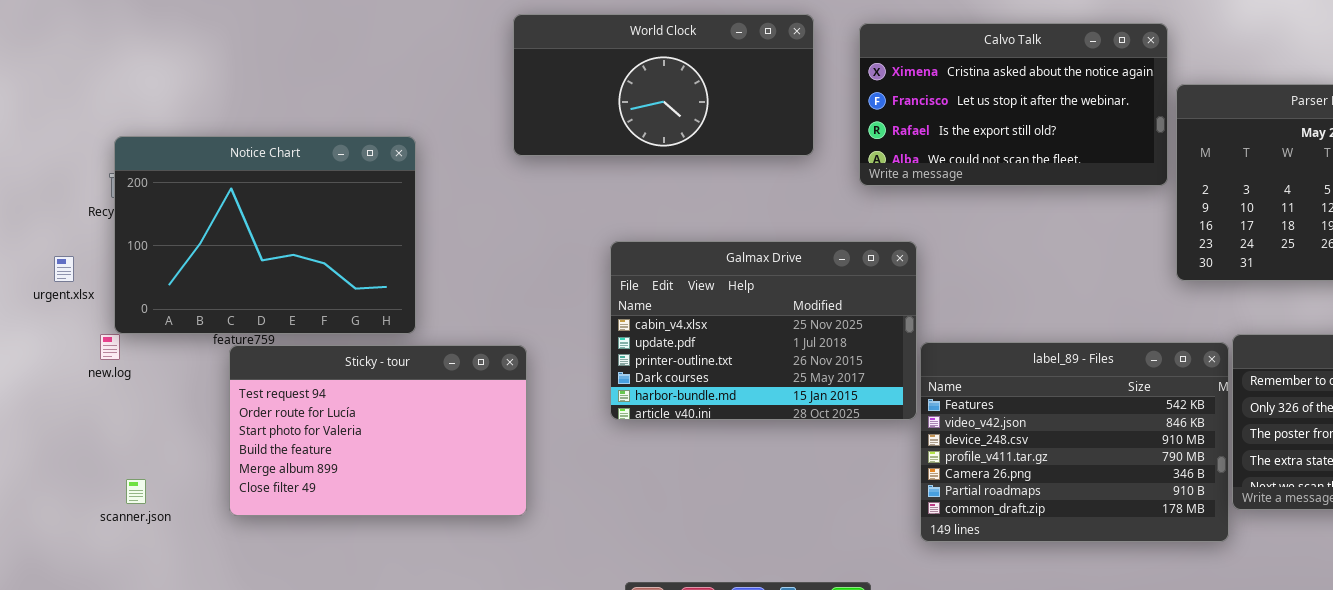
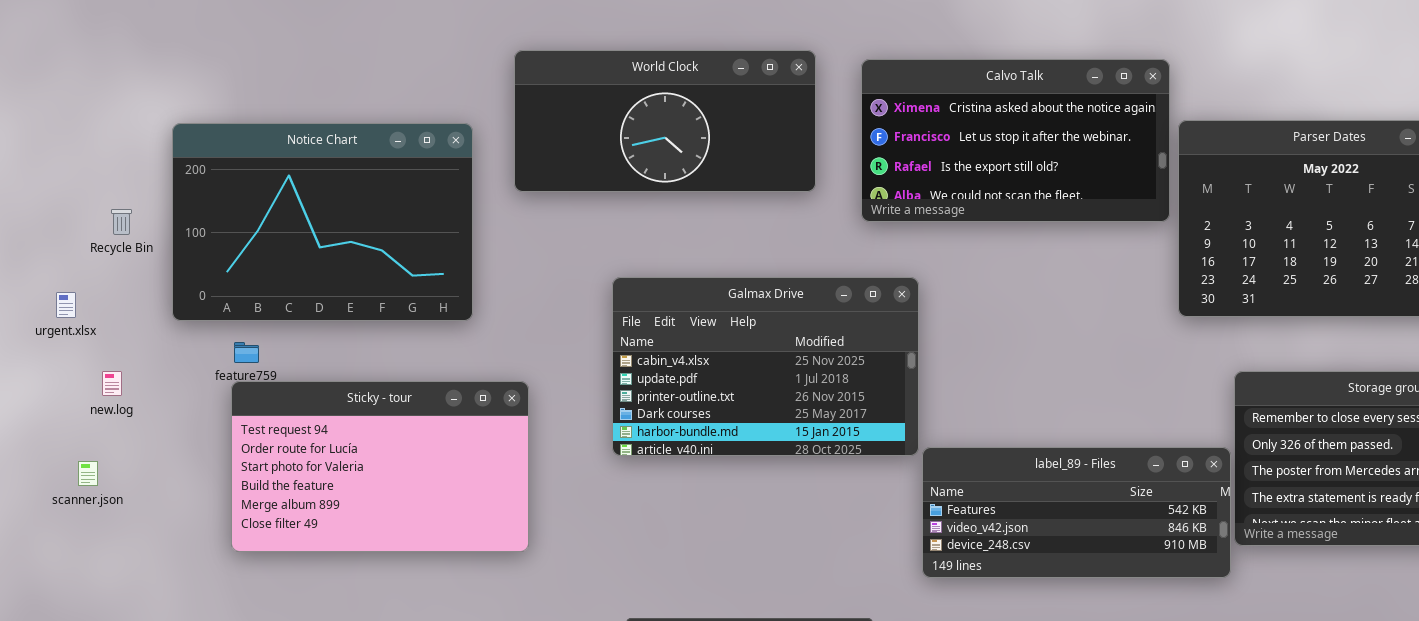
Notice Chart: [114,136,416,334] -> [172,123,473,321], moved
label_89 - Files: [920,342,1229,542] -> [922,447,1231,578], resized
scanner.json: [126,479,146,504] -> [78,461,98,486], moved

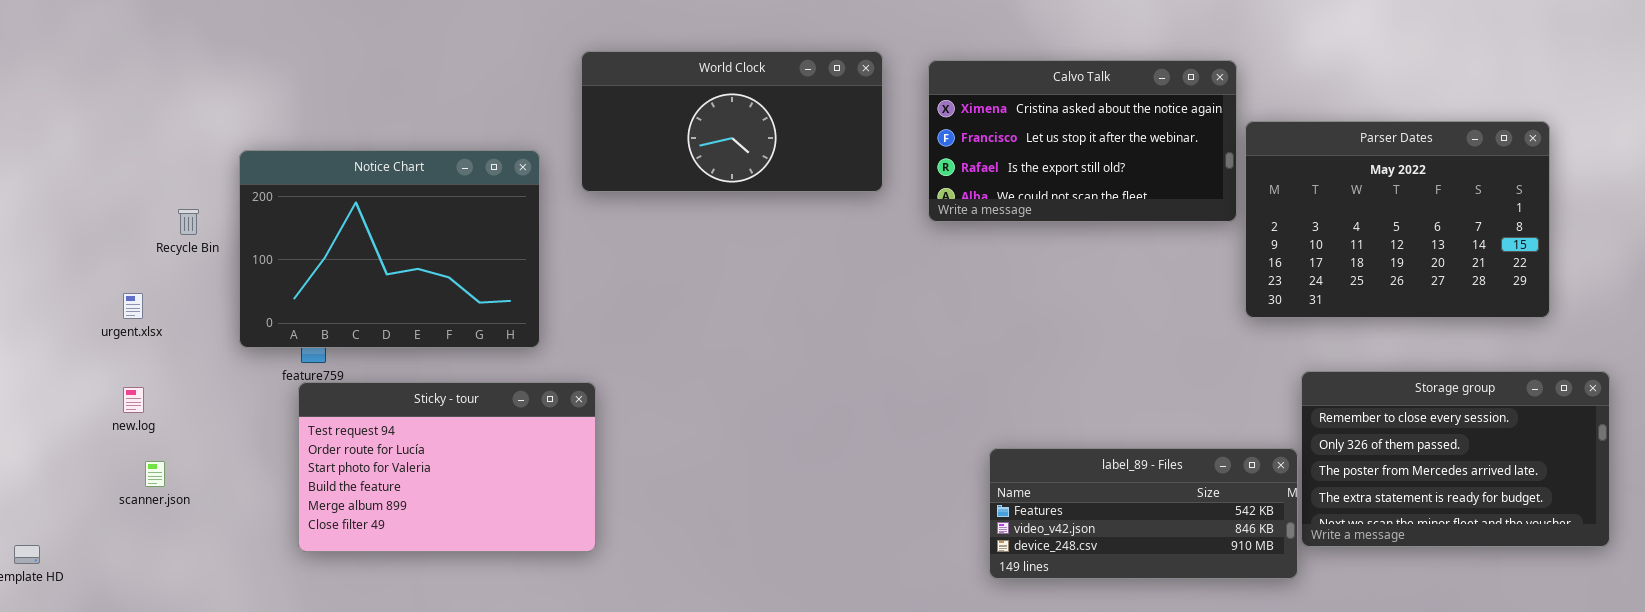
Notice Chart: [172,123,473,321] -> [239,150,540,348], moved
Galmax Drive: [612,277,919,456] -> none, closed
new.log: [102,371,122,396] -> [123,387,144,413], moved

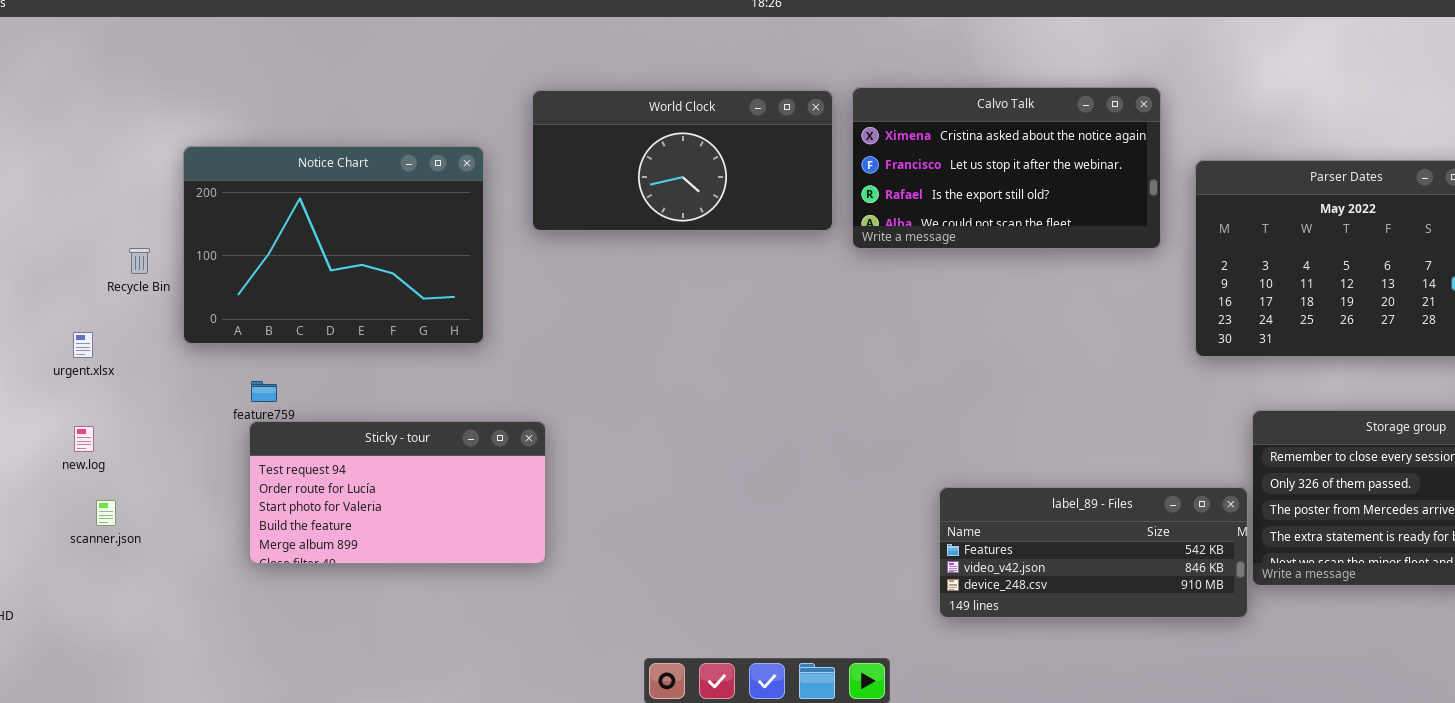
Calvo Talk: [928,60,1237,222] -> [852,87,1161,249], moved
Notice Chart: [239,150,540,348] -> [183,146,484,344], moved
Sticky - tour: [298,382,596,552] -> [249,421,546,564], resized

